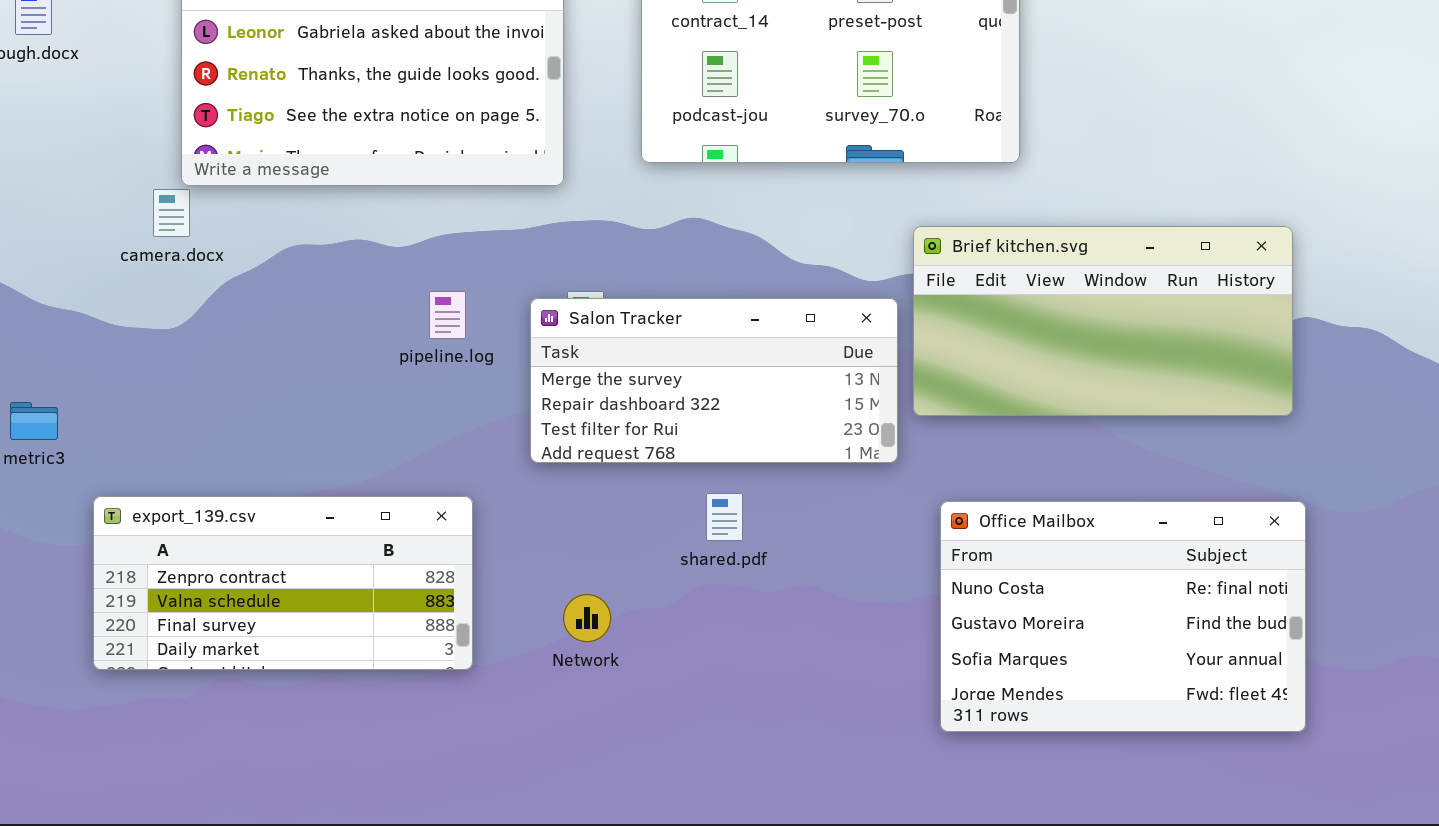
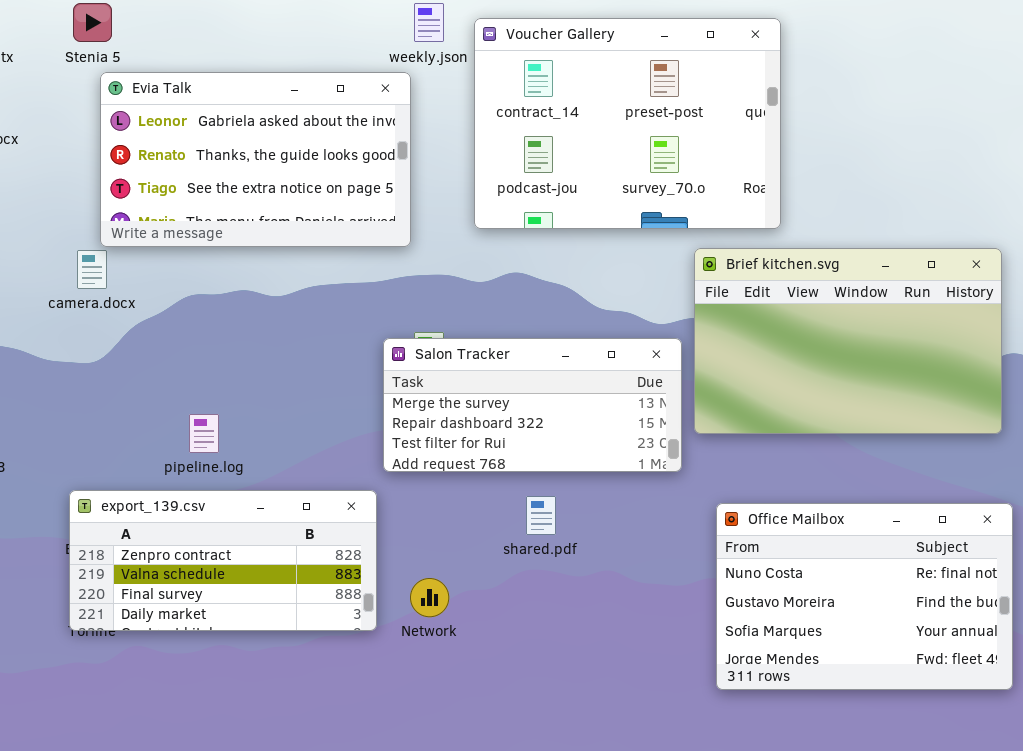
Brief kitchen.svg: [913,226,1293,416] -> [694,248,1002,434], resized
pipeline.log: [429,291,466,339] -> [189,414,219,453], moved
export_139.csv: [93,496,473,670] -> [69,490,377,631], moved

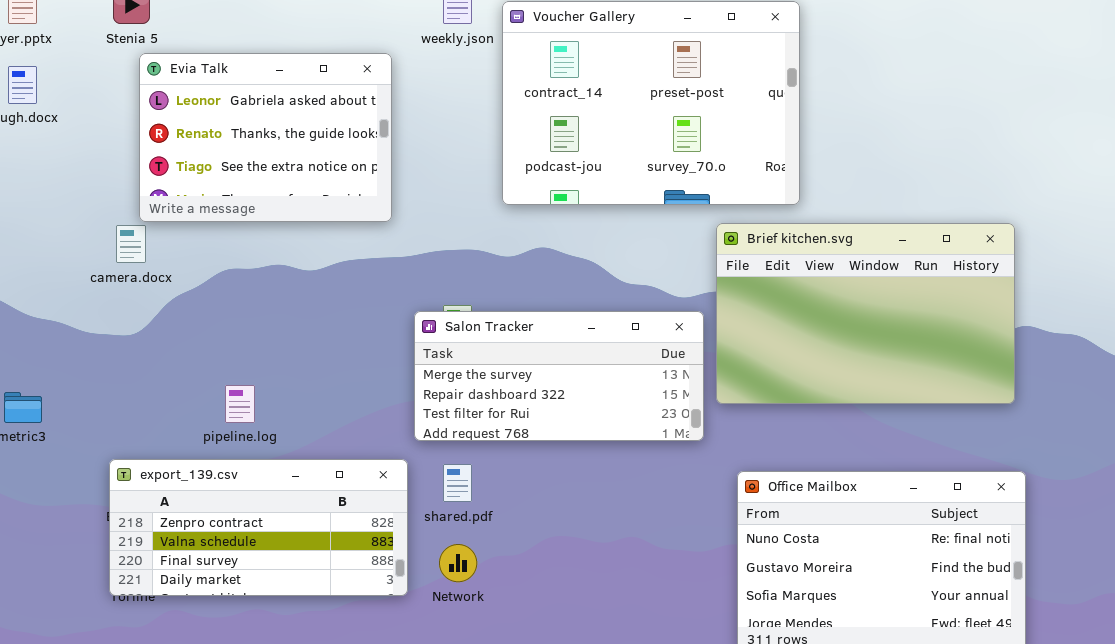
Evia Talk: [100,72,411,247] -> [139,53,392,222], resized
shared.pdf: [526,496,556,535] -> [443,464,472,502], moved

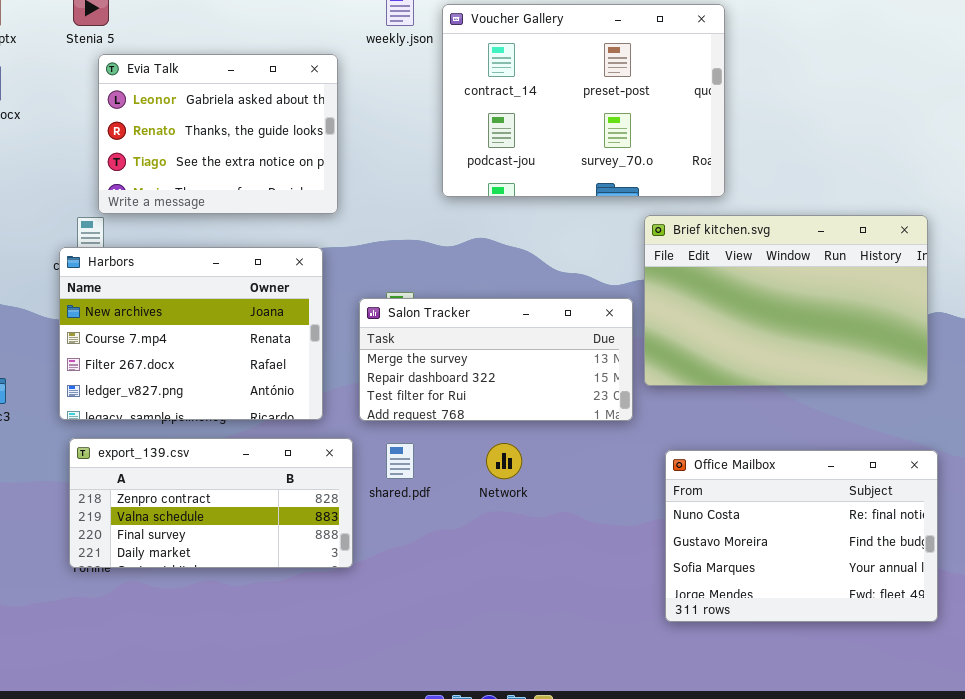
Harbors: none -> [59,247,323,420], opened
Network: [439,544,477,582] -> [486,443,522,479], moved

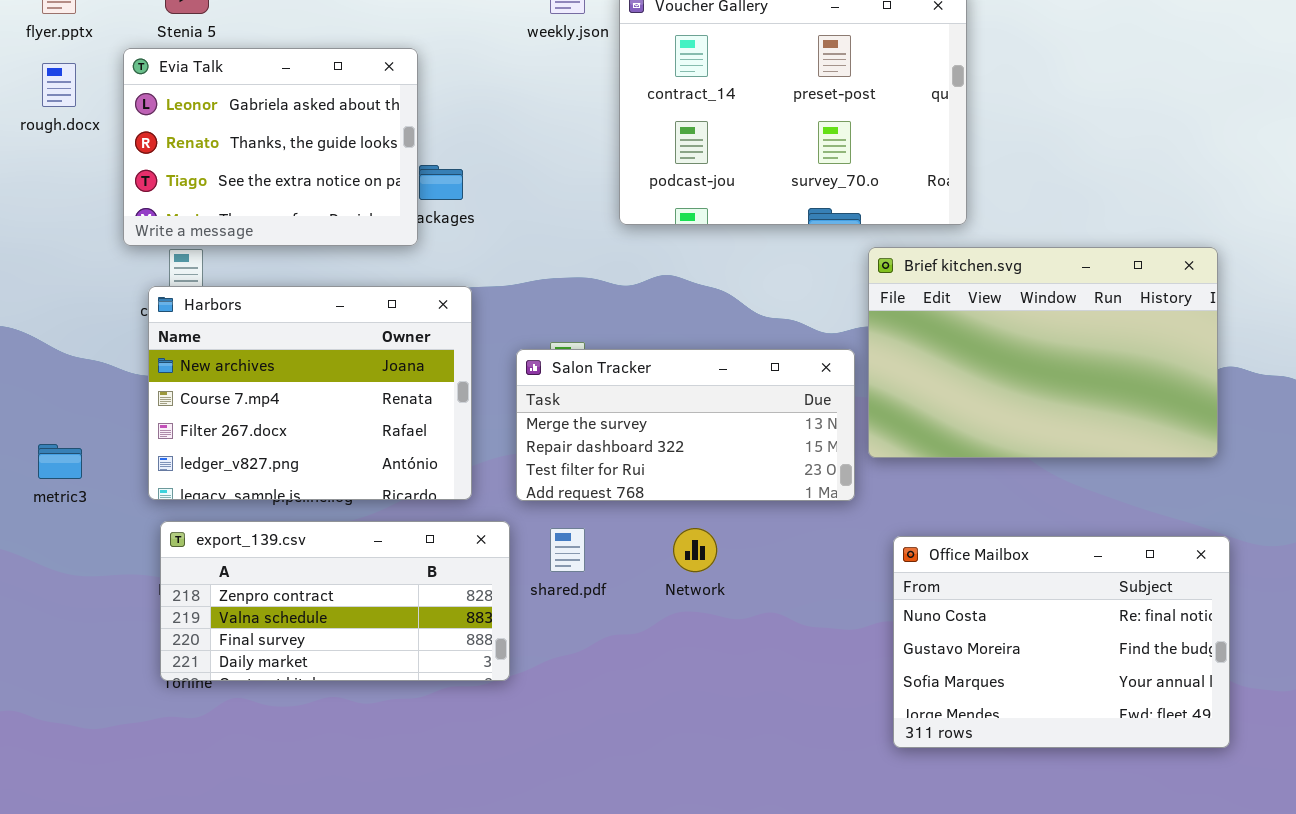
Evia Talk: [98,54,338,214] -> [123,48,418,246], moved

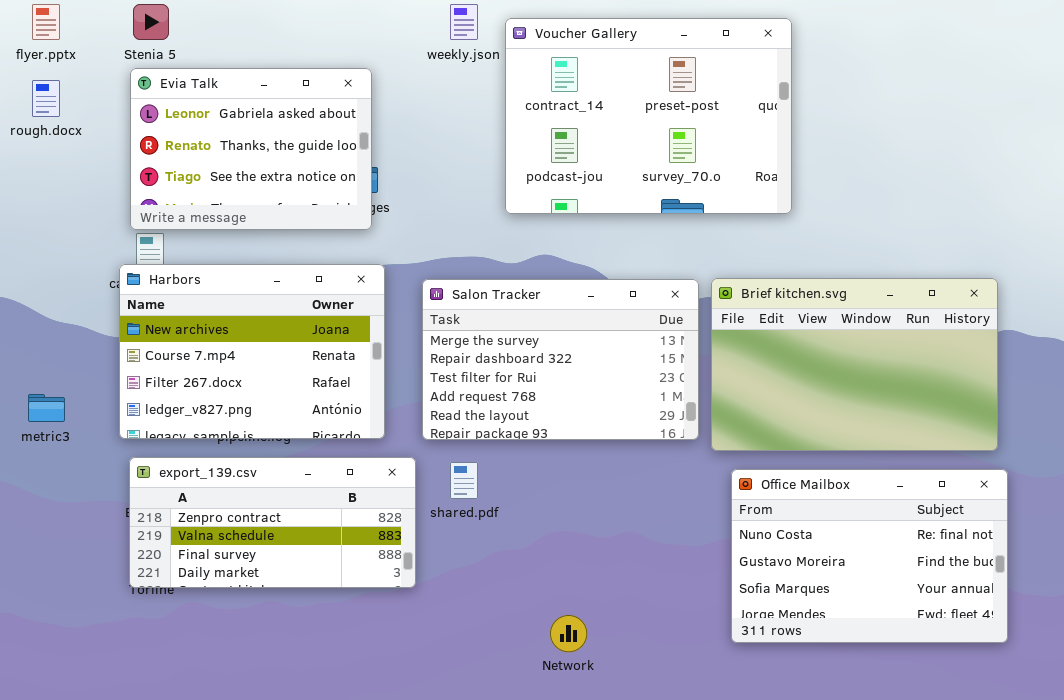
Evia Talk: [123,48,418,246] -> [130,68,372,230], moved
Brief kitchen.svg: [868,247,1218,458] -> [711,278,998,451], moved
Salon Tracker: [516,349,855,501] -> [422,279,699,440], resized
Network: [673,528,717,572] -> [550,615,587,652], moved

